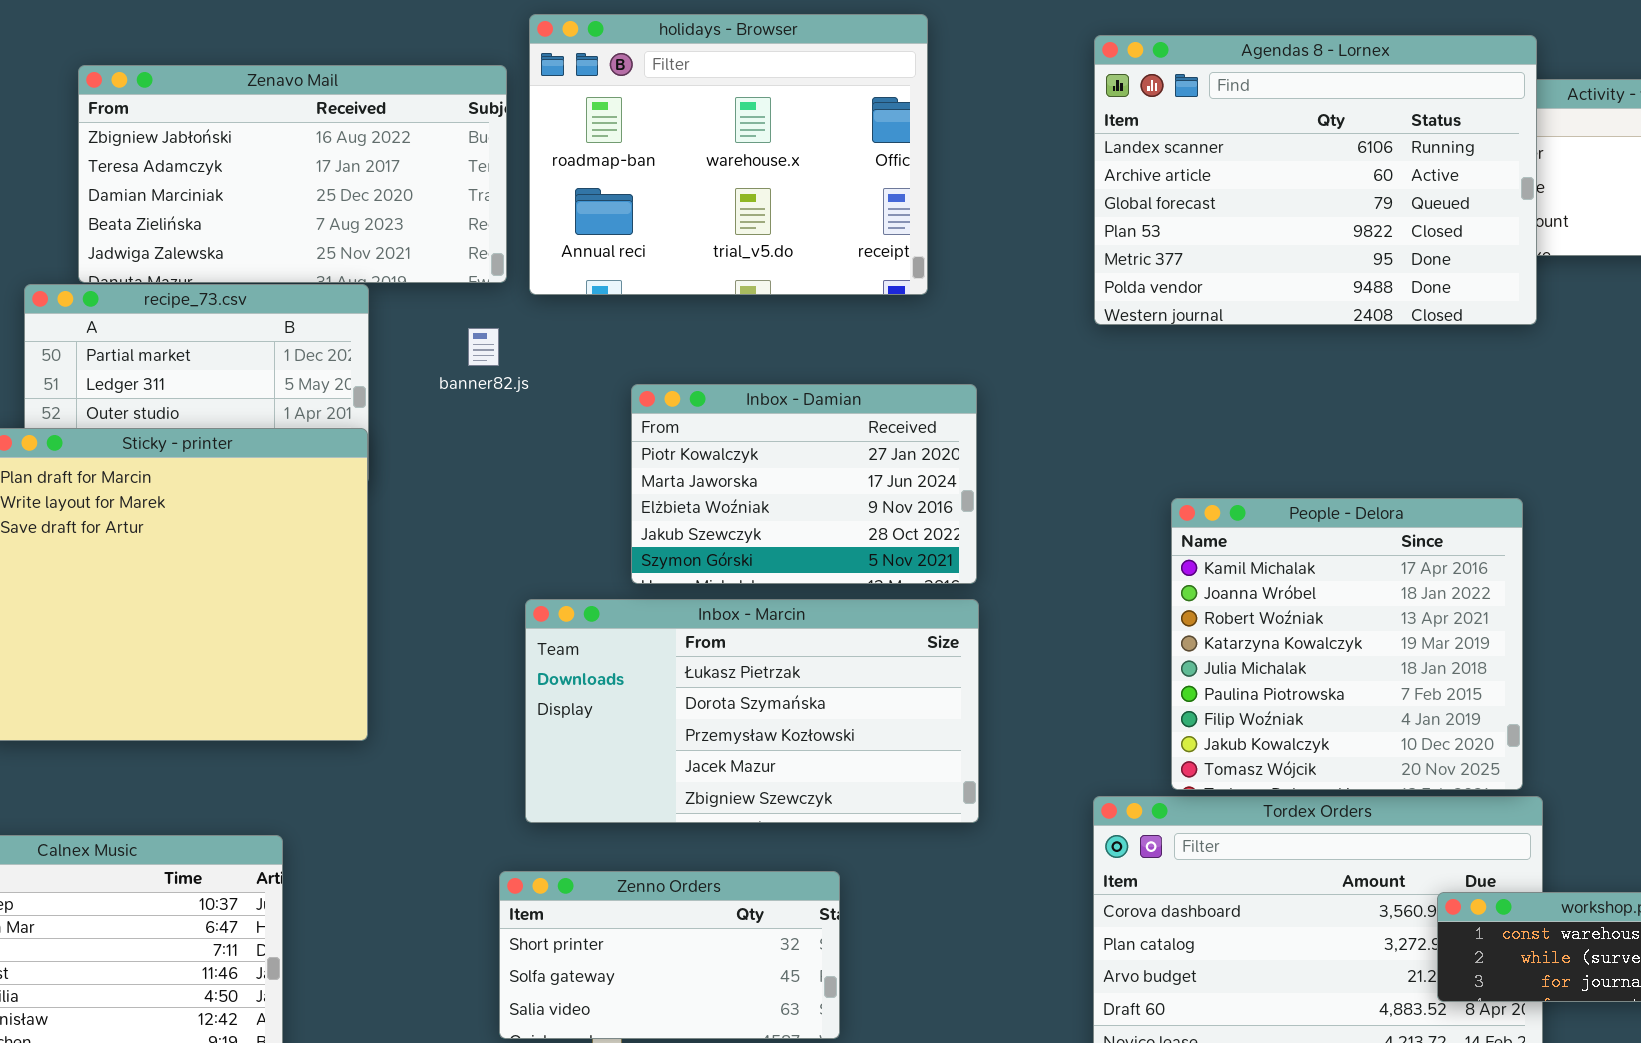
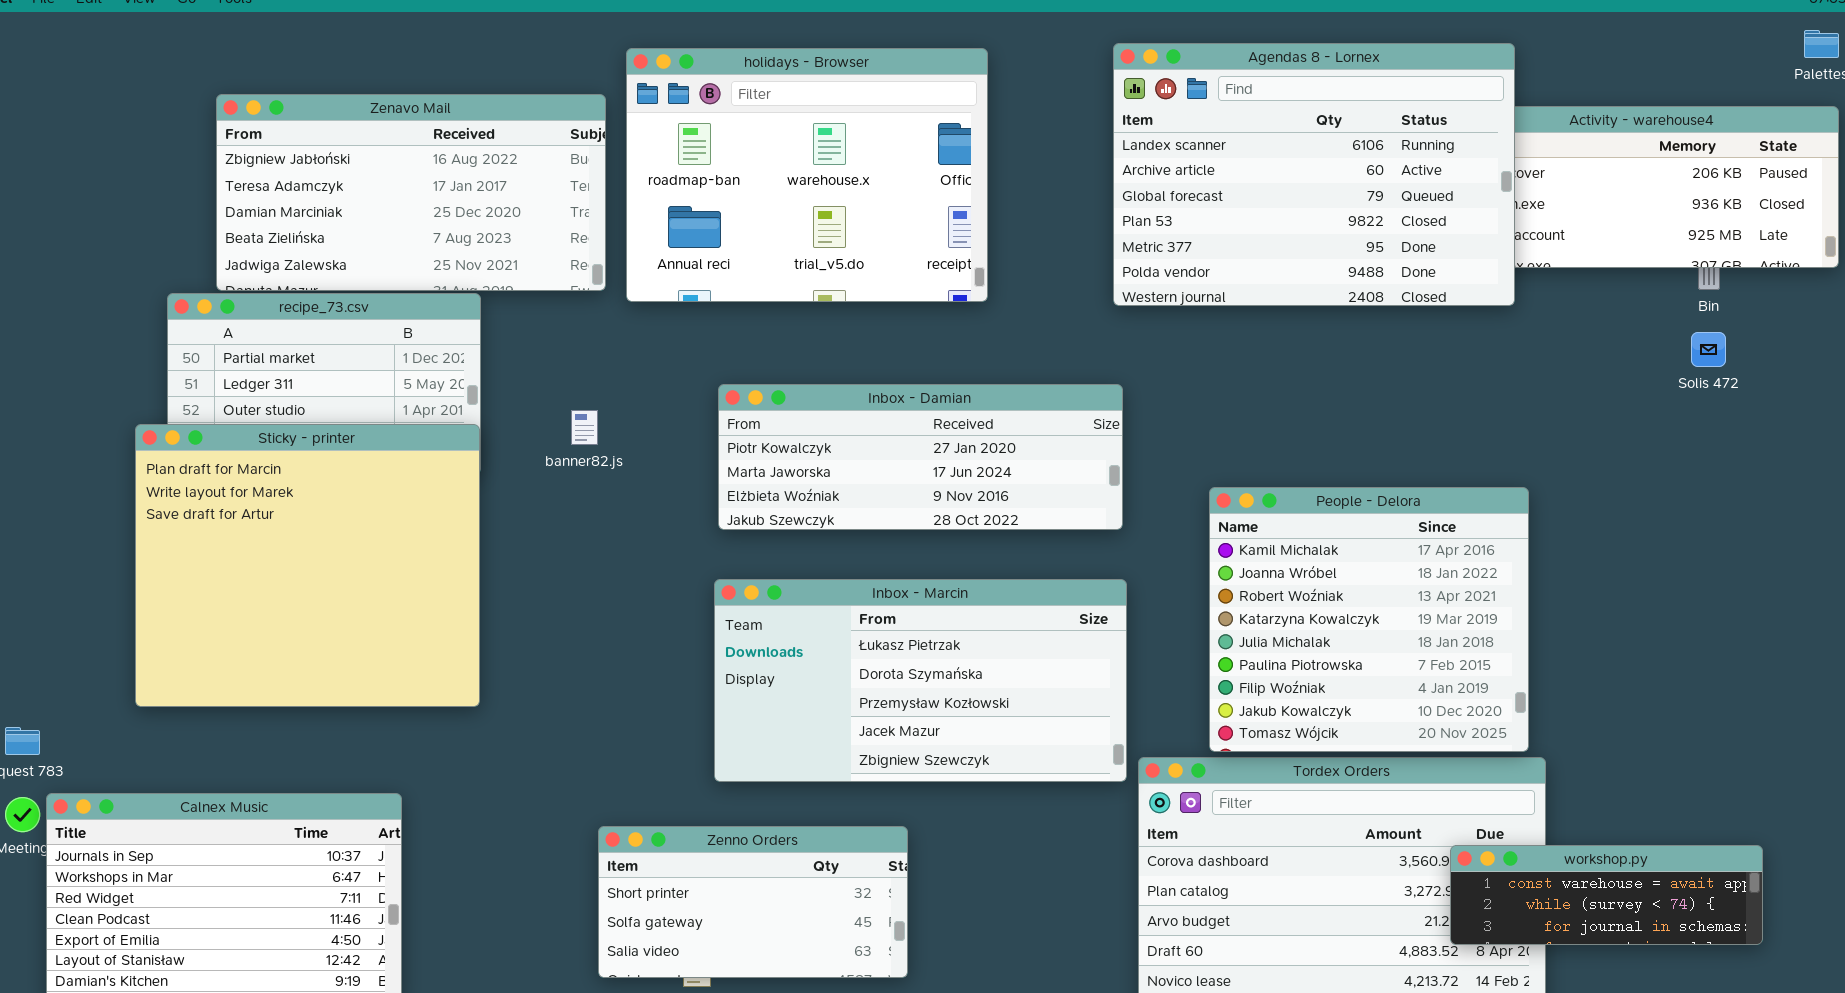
Agendas 8 - Lornex: [1094,35,1537,325] -> [1113,43,1515,306], moved
banner82.js: [468,328,499,366] -> [571,410,598,445], moved
Inbox - Damian: [631,384,977,584] -> [718,384,1123,530], resized
Inbox - Marcin: [525,599,979,823] -> [714,579,1127,782], moved

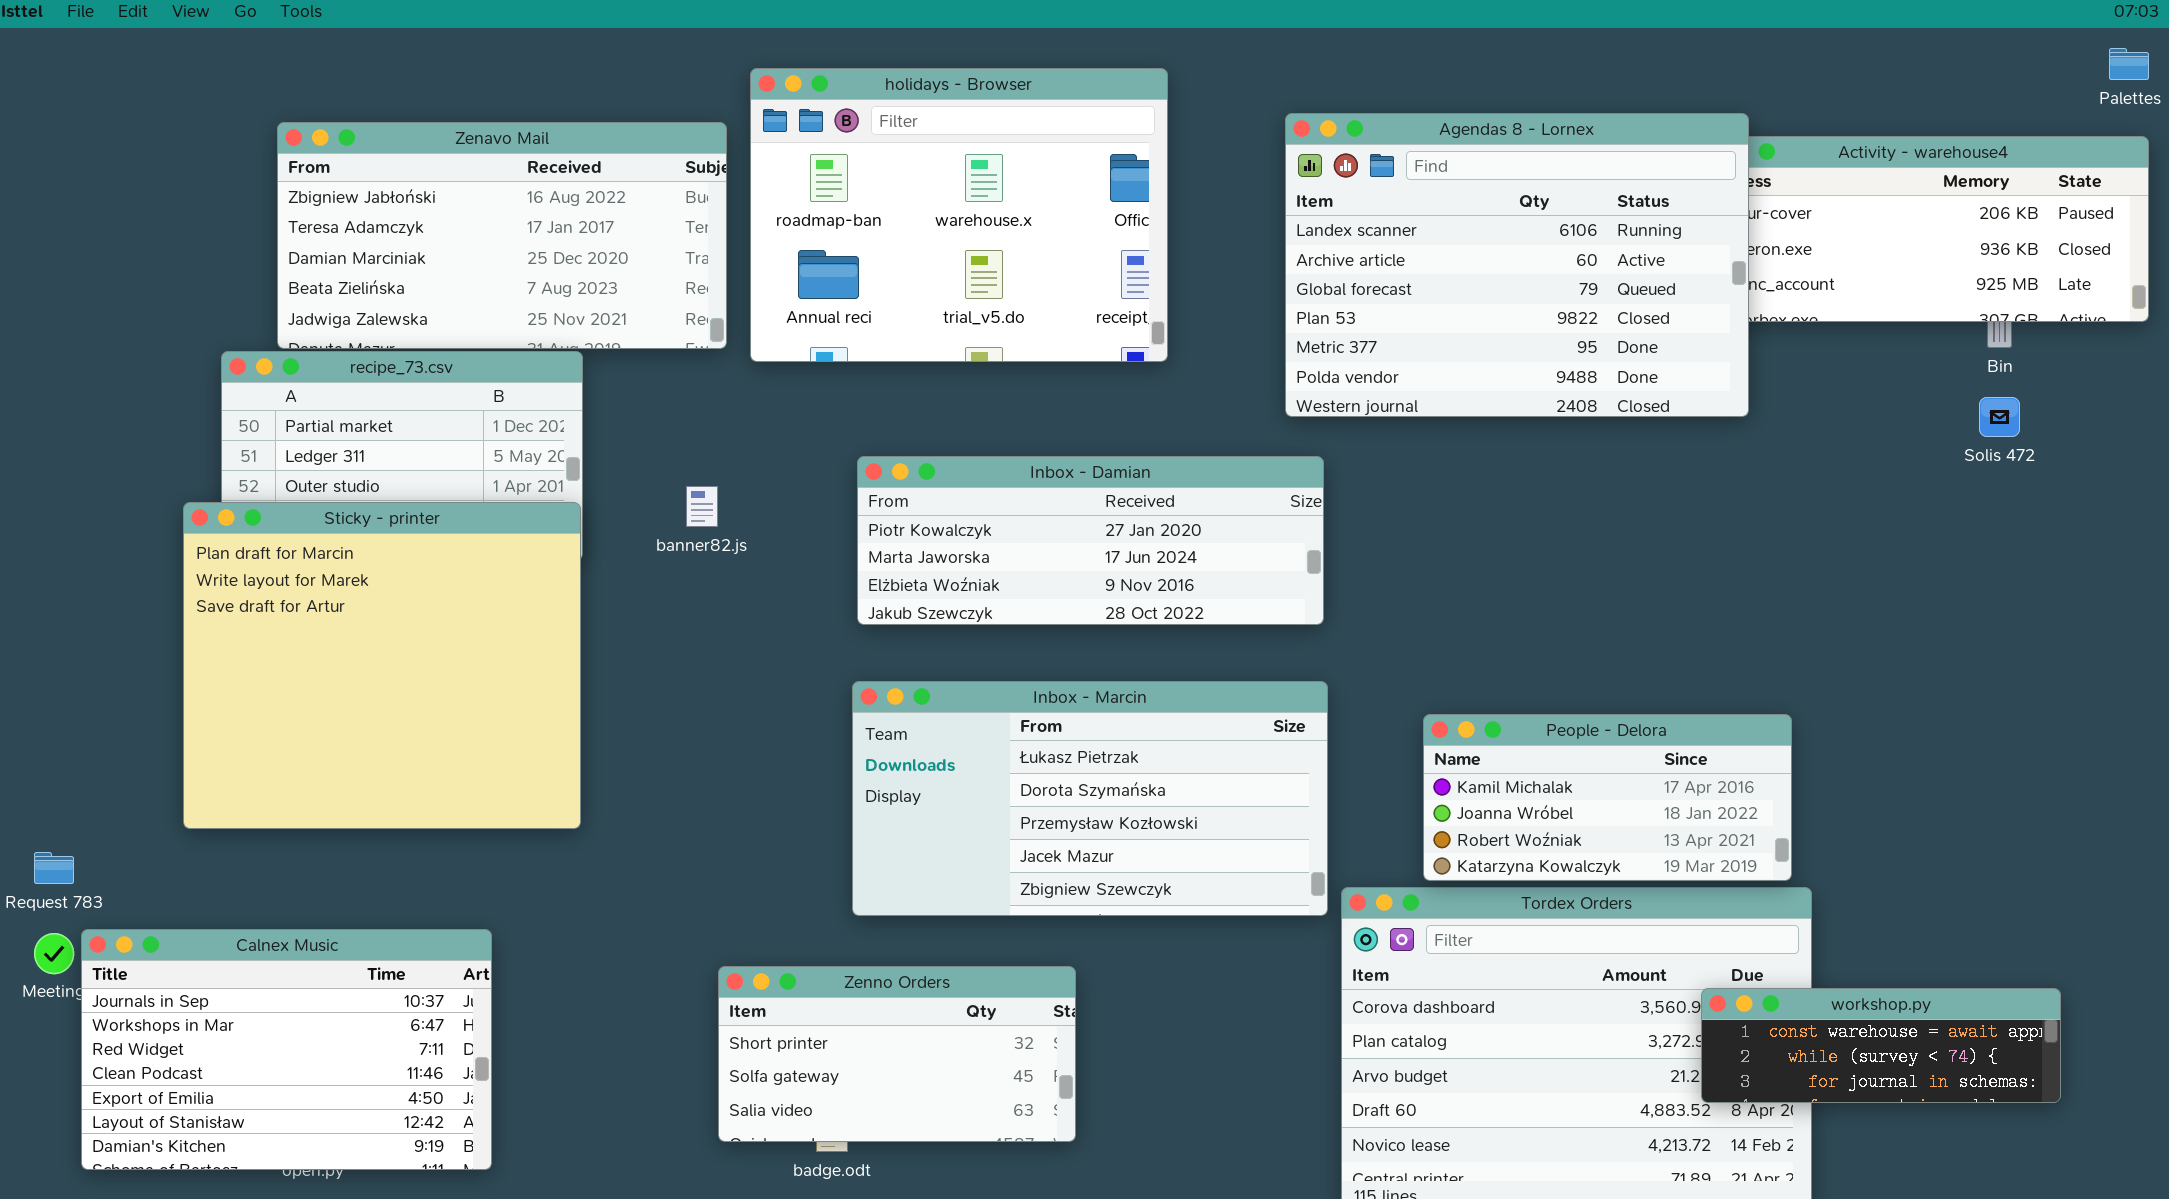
Agendas 8 - Lornex: [1113,43,1515,306] -> [1285,113,1749,417], moved
People - Delora: [1209,487,1529,752] -> [1423,714,1792,881], resized

